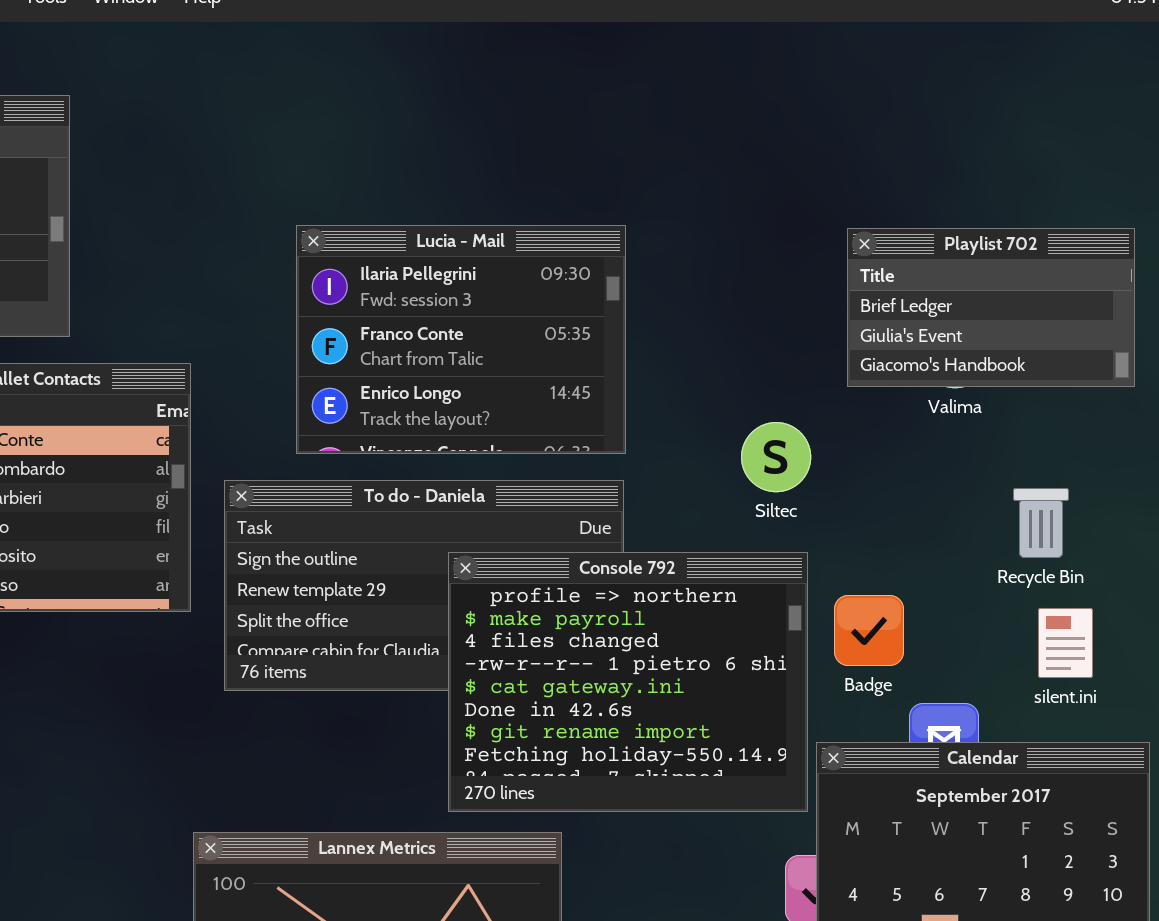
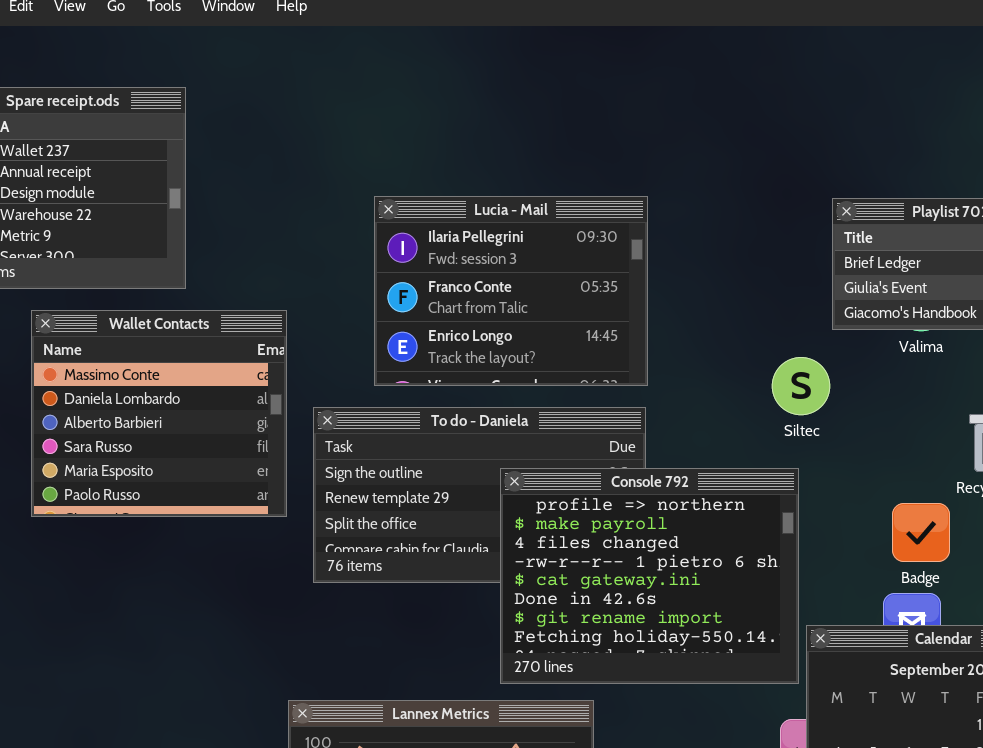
Siltec: [741,422,811,492] -> [772,357,830,415], moved
Badge: [834,595,904,666] -> [892,503,950,562], moved

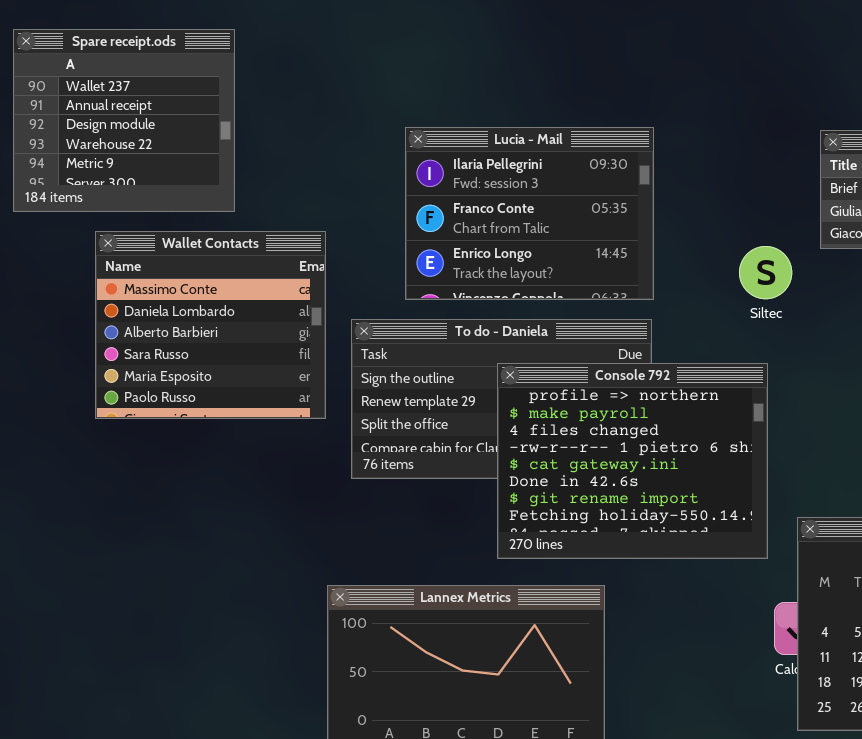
Siltec: [772,357,830,415] -> [739,246,792,299], moved
Console 792: [500,468,799,684] -> [497,363,768,559], moved

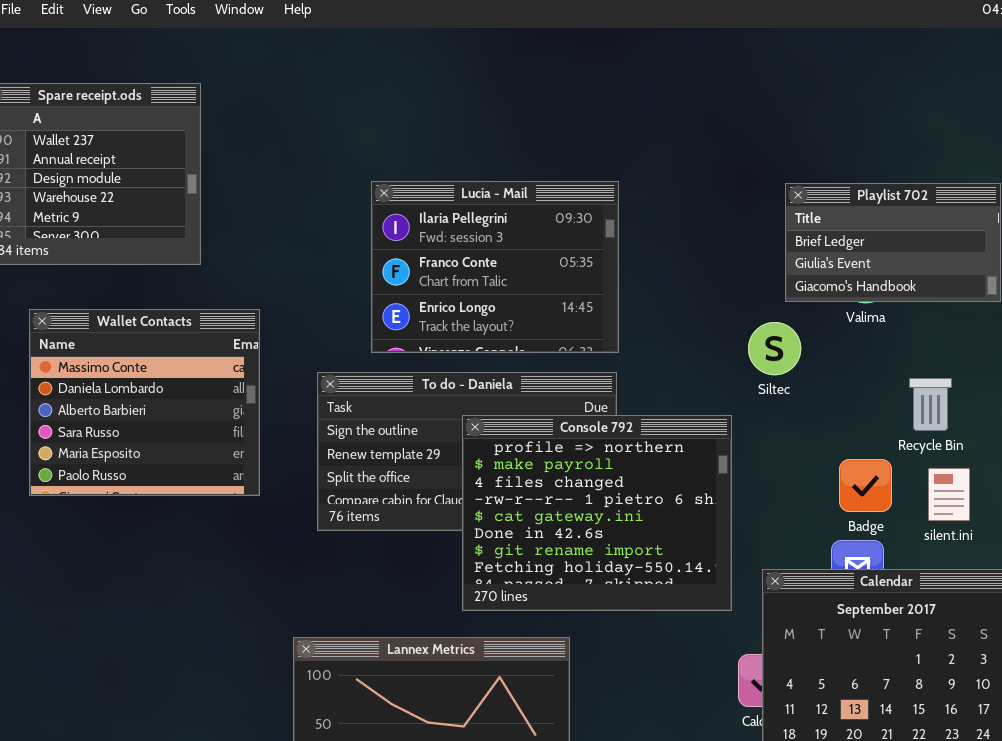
Wallet Contacts: [95,231,326,419] -> [29,309,260,496], moved
Siltec: [739,246,792,299] -> [748,322,801,375], moved

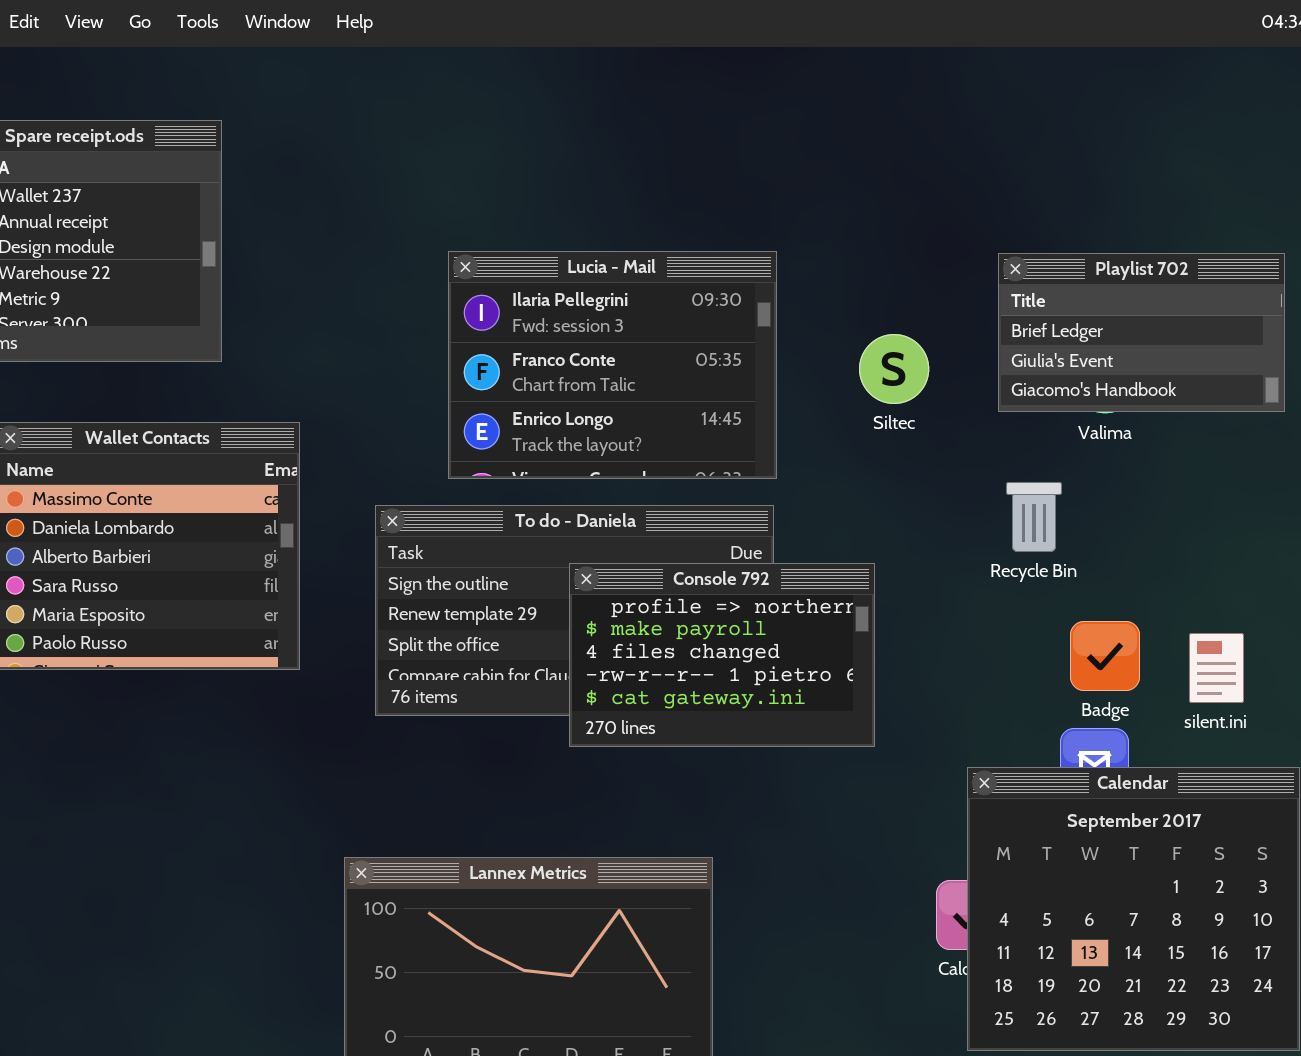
Siltec: [748,322,801,375] -> [859,334,929,404], moved
Recycle Bin: [909,378,952,431] -> [1006,482,1062,552], moved
Console 792: [462,415,732,611] -> [569,563,875,747], resized

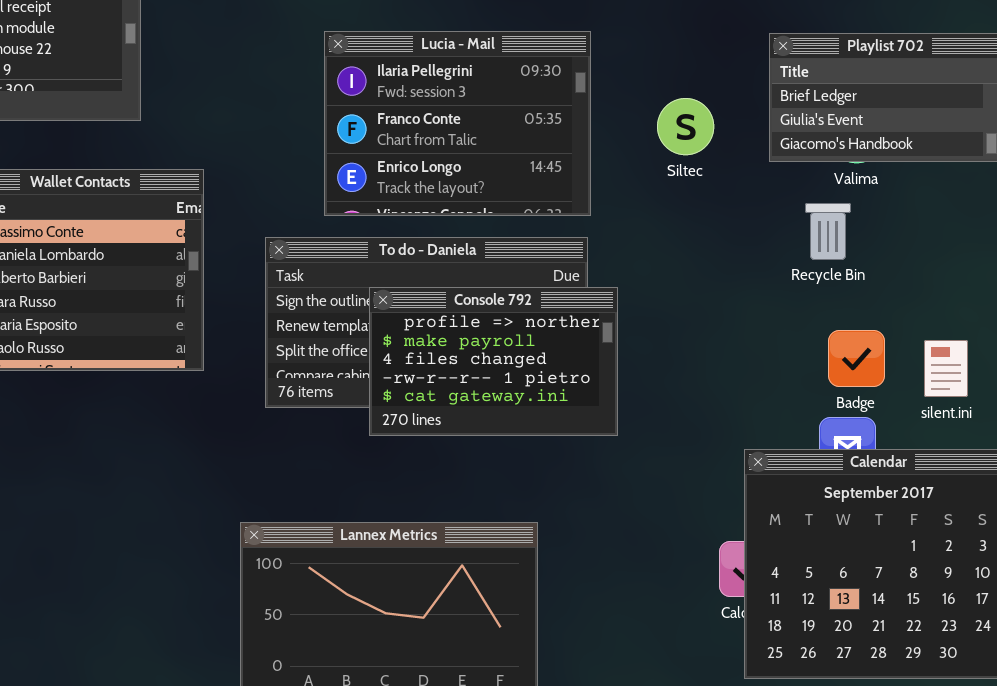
Recycle Bin: [1006,482,1062,552] -> [805,203,851,260], moved
Console 792: [569,563,875,747] -> [369,287,618,436], moved

